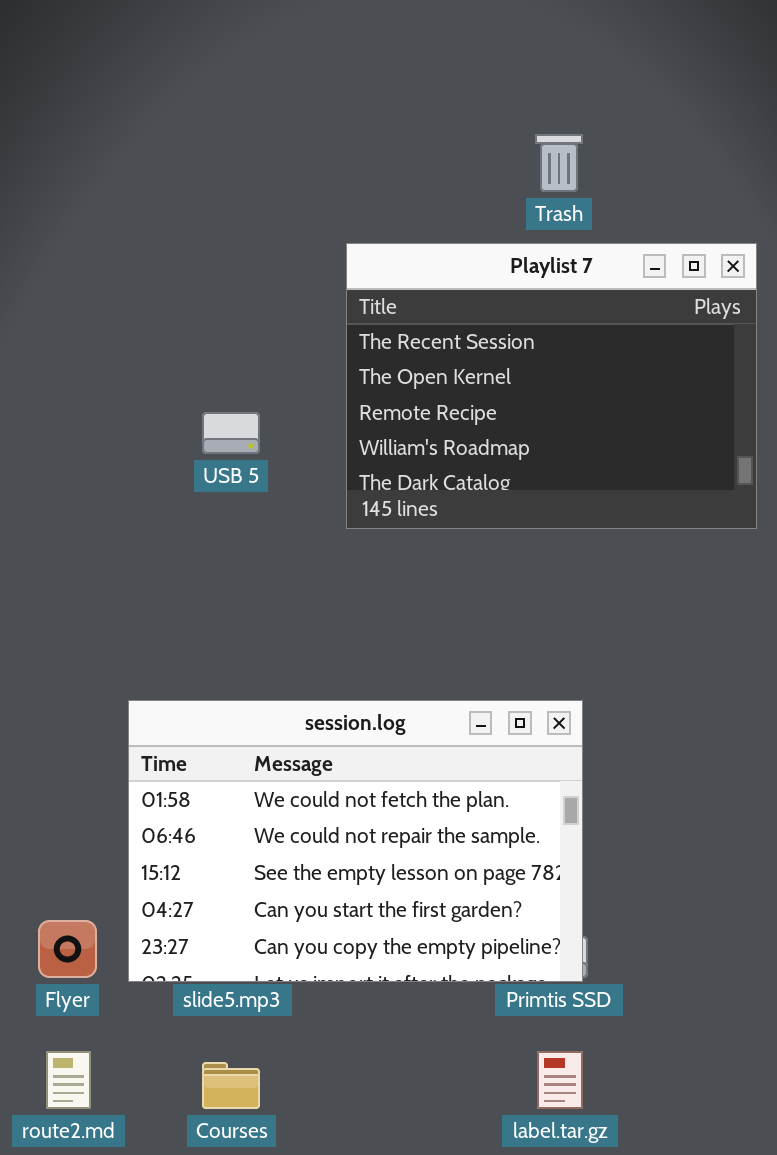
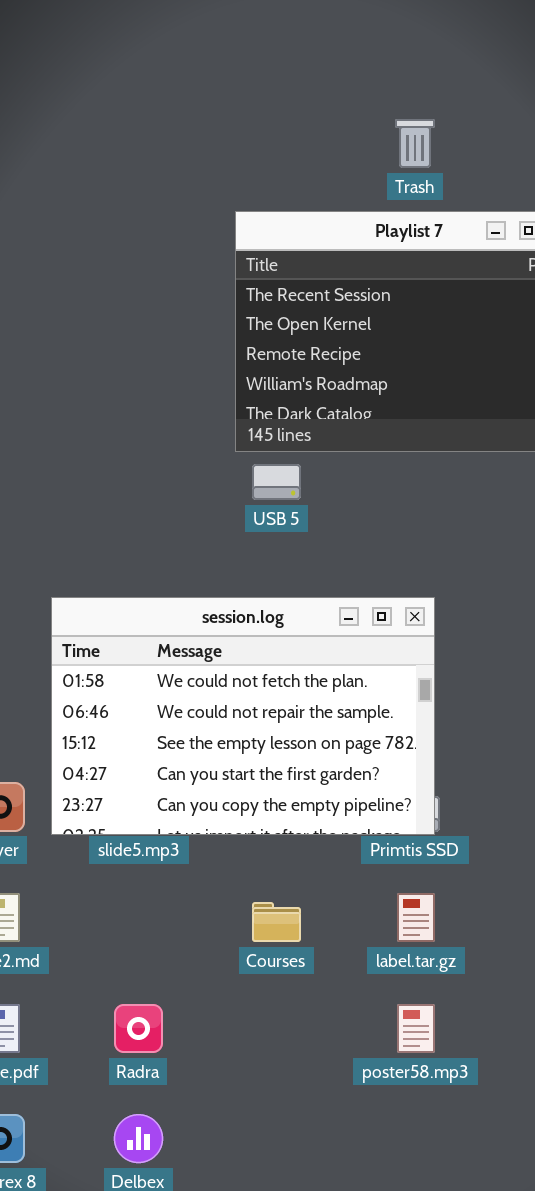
USB 5: [202,412,260,454] -> [252,464,301,500], moved
Courses: [202,1062,260,1109] -> [252,902,301,942], moved

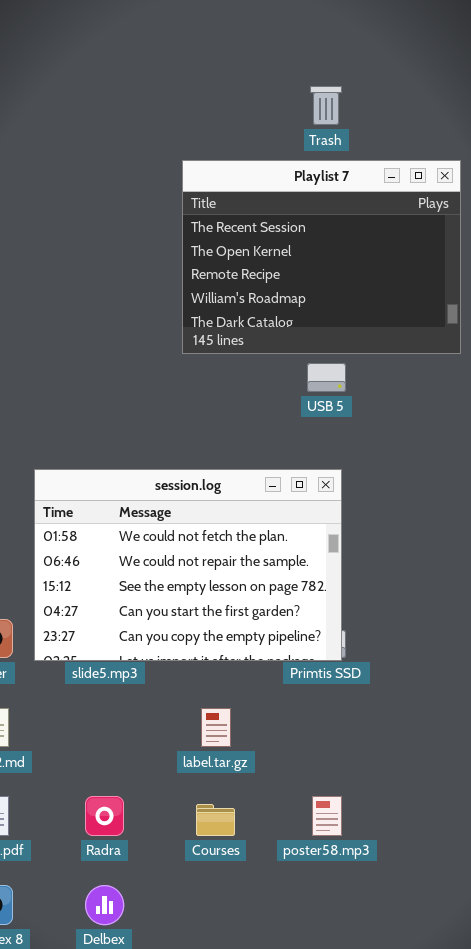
USB 5: [252,464,301,500] -> [307,363,346,392], moved
label.tar.gz: [397,893,435,942] -> [201,708,231,747], moved
Courses: [252,902,301,942] -> [196,804,235,836], moved

